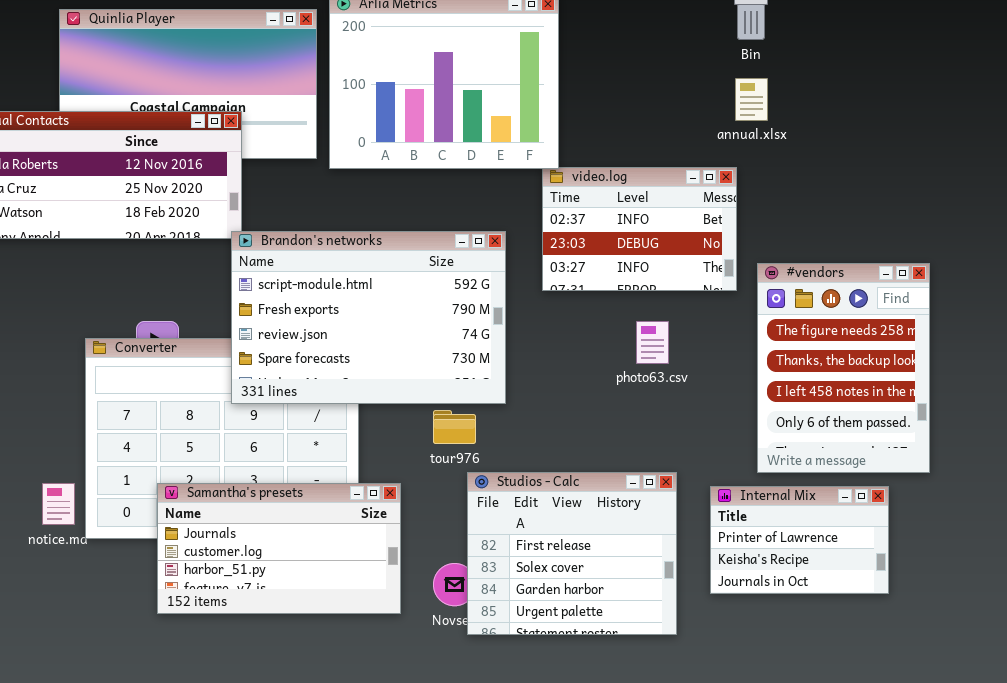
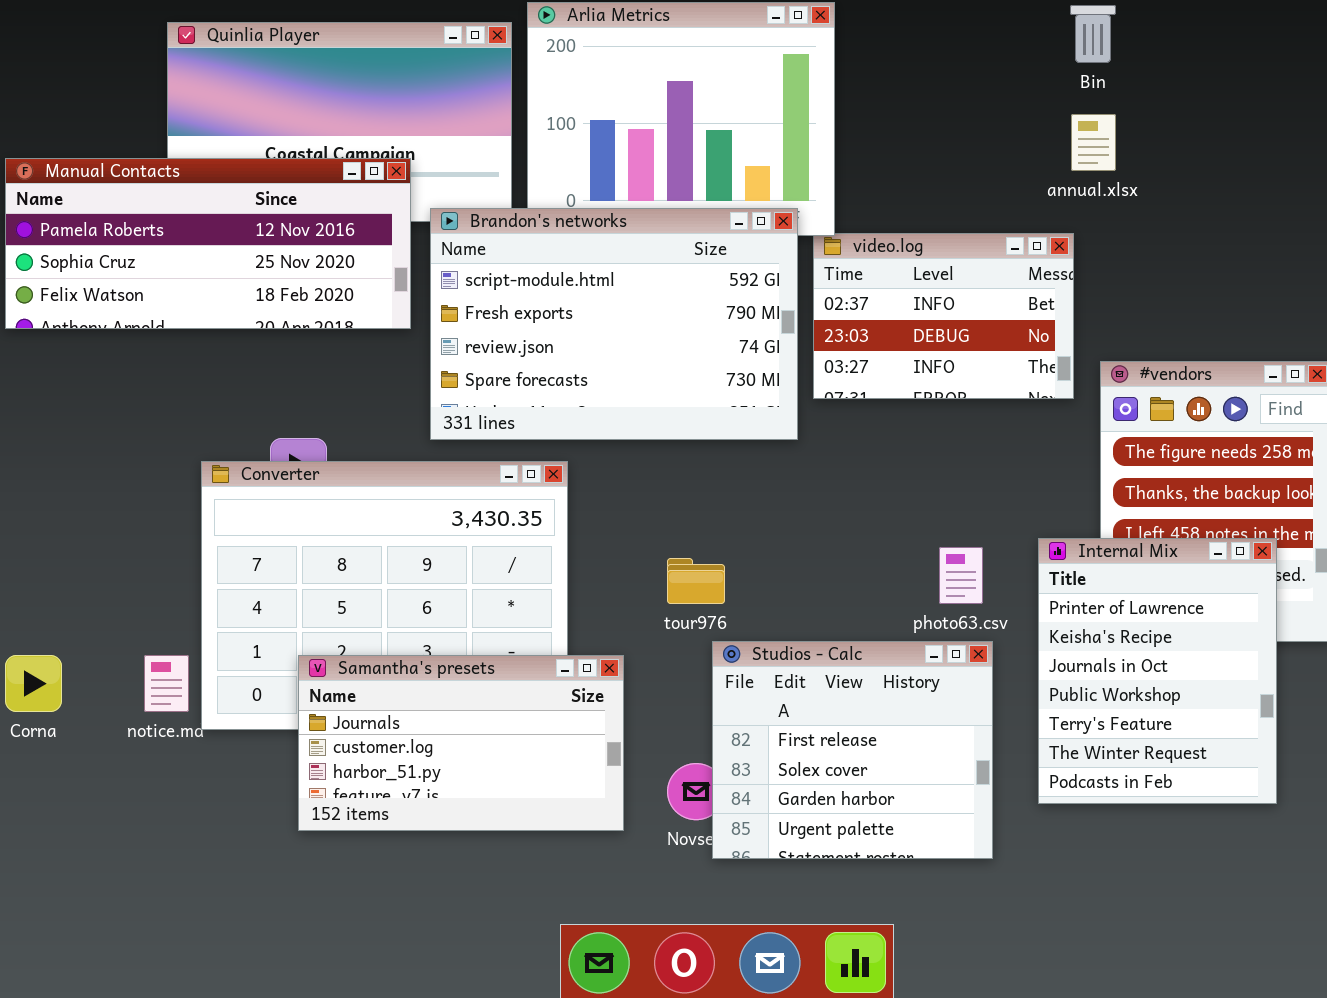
Brandon's networks: [231,231,506,404] -> [430,208,798,440], moved
photo63.csv: [636,321,669,364] -> [939,547,983,604], moved
Internal Mix: [710,486,889,594] -> [1038,538,1277,804], resized

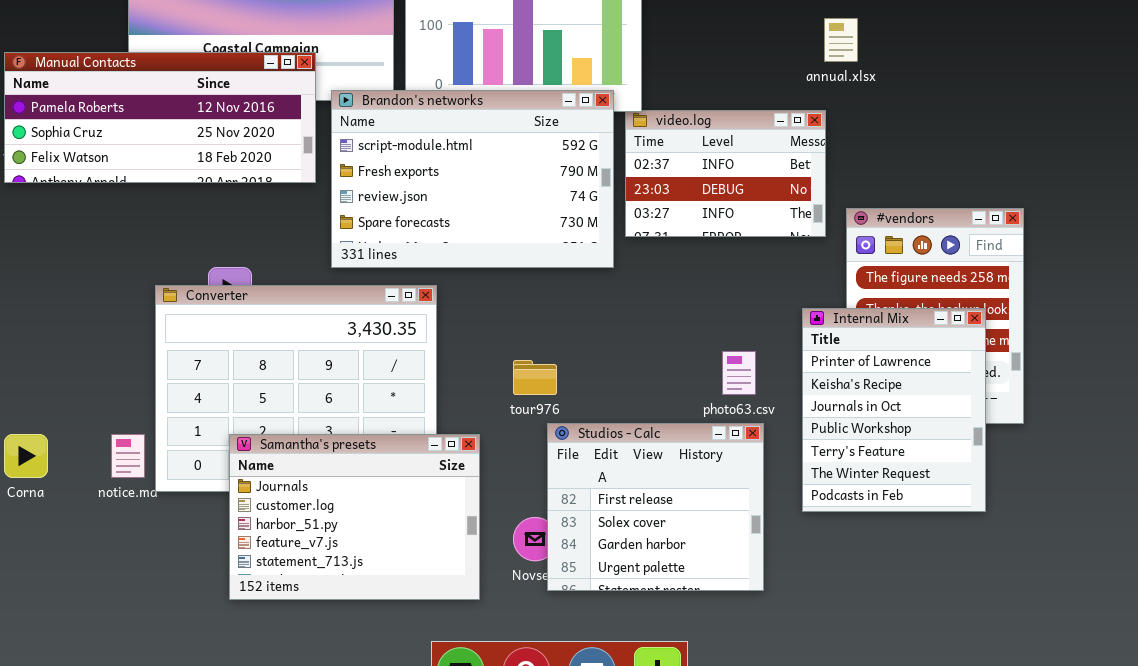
Internal Mix: [1038,538,1277,804] -> [802,308,986,512], moved
Samantha's presets: [298,655,624,831] -> [229,434,480,600], resized

